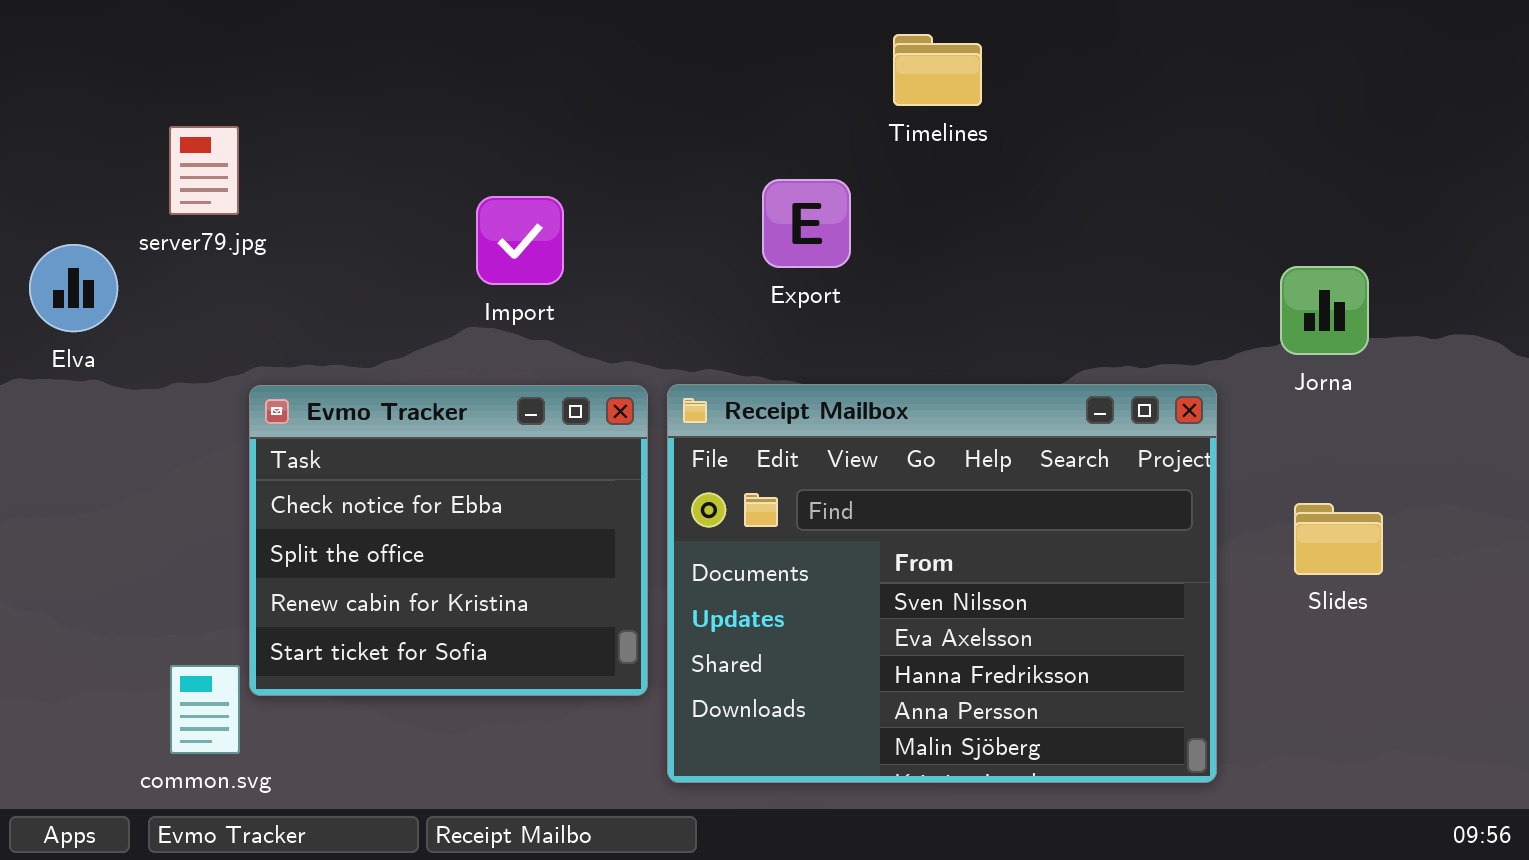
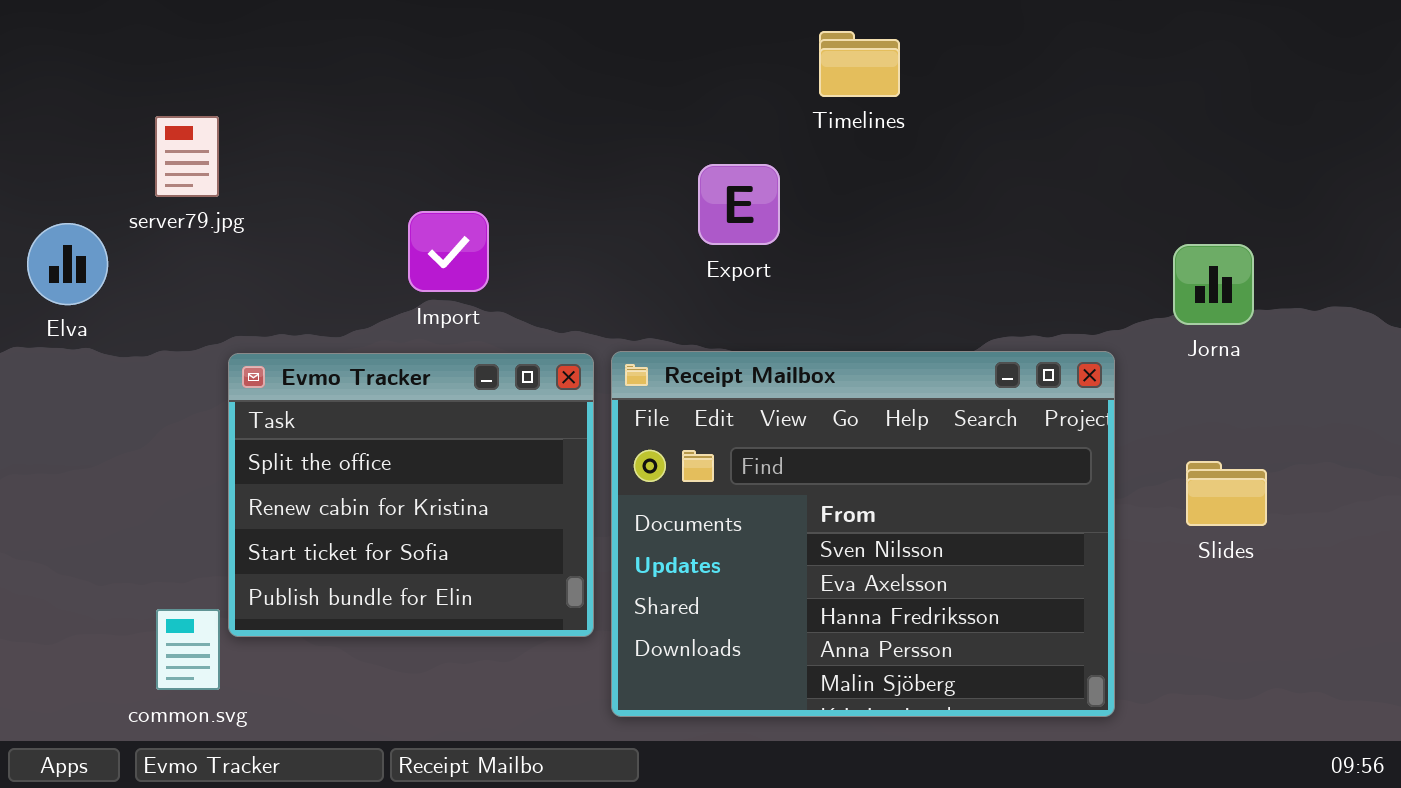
Import: [476,196,564,285] -> [408,211,489,292], moved
Evmo Tracker: [249,385,648,696] -> [228,353,594,637], scrolled down 1 row

